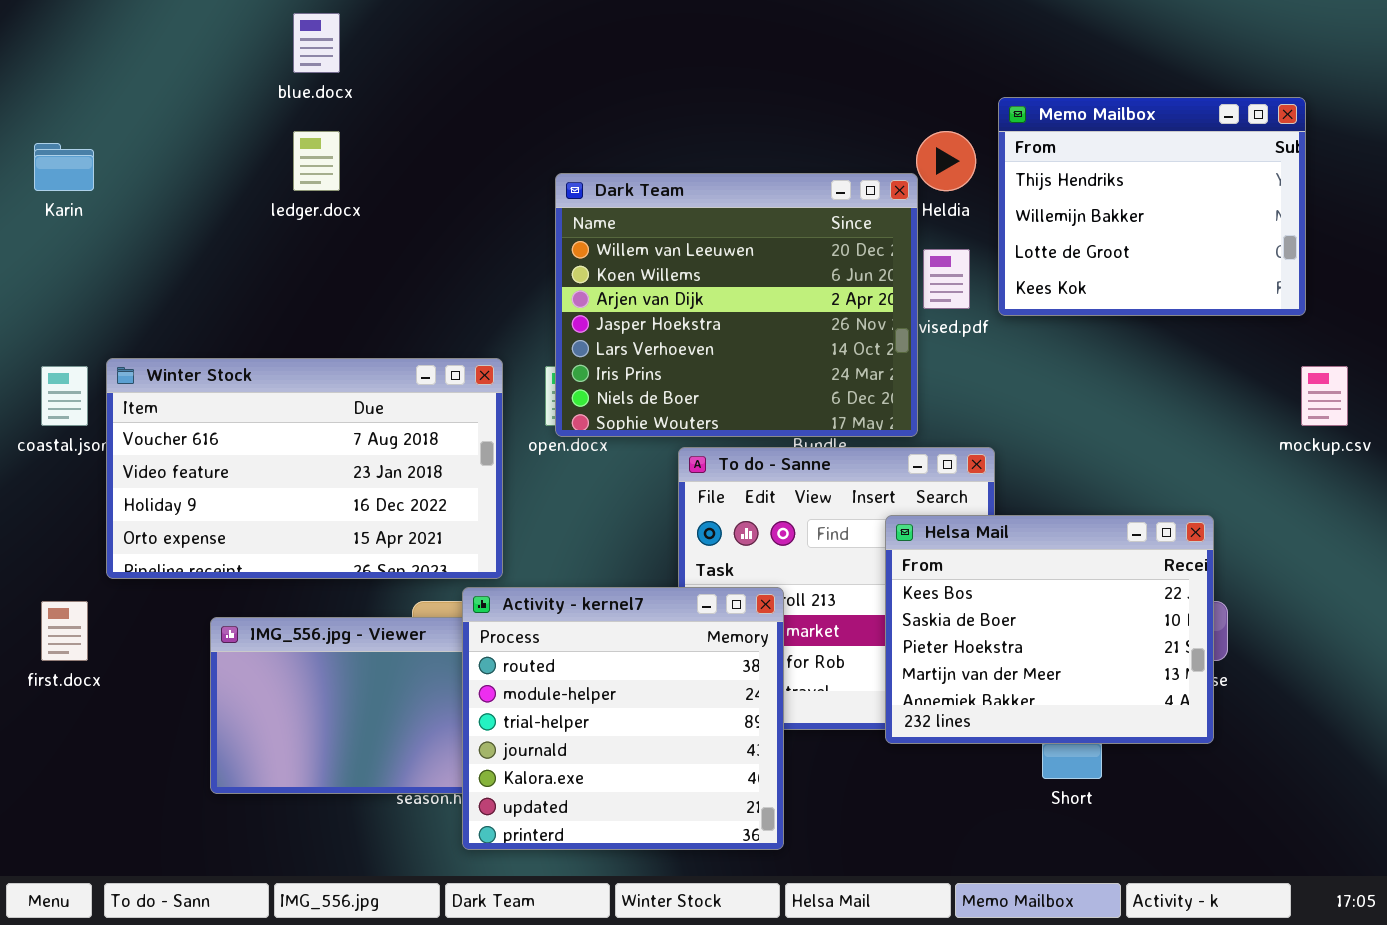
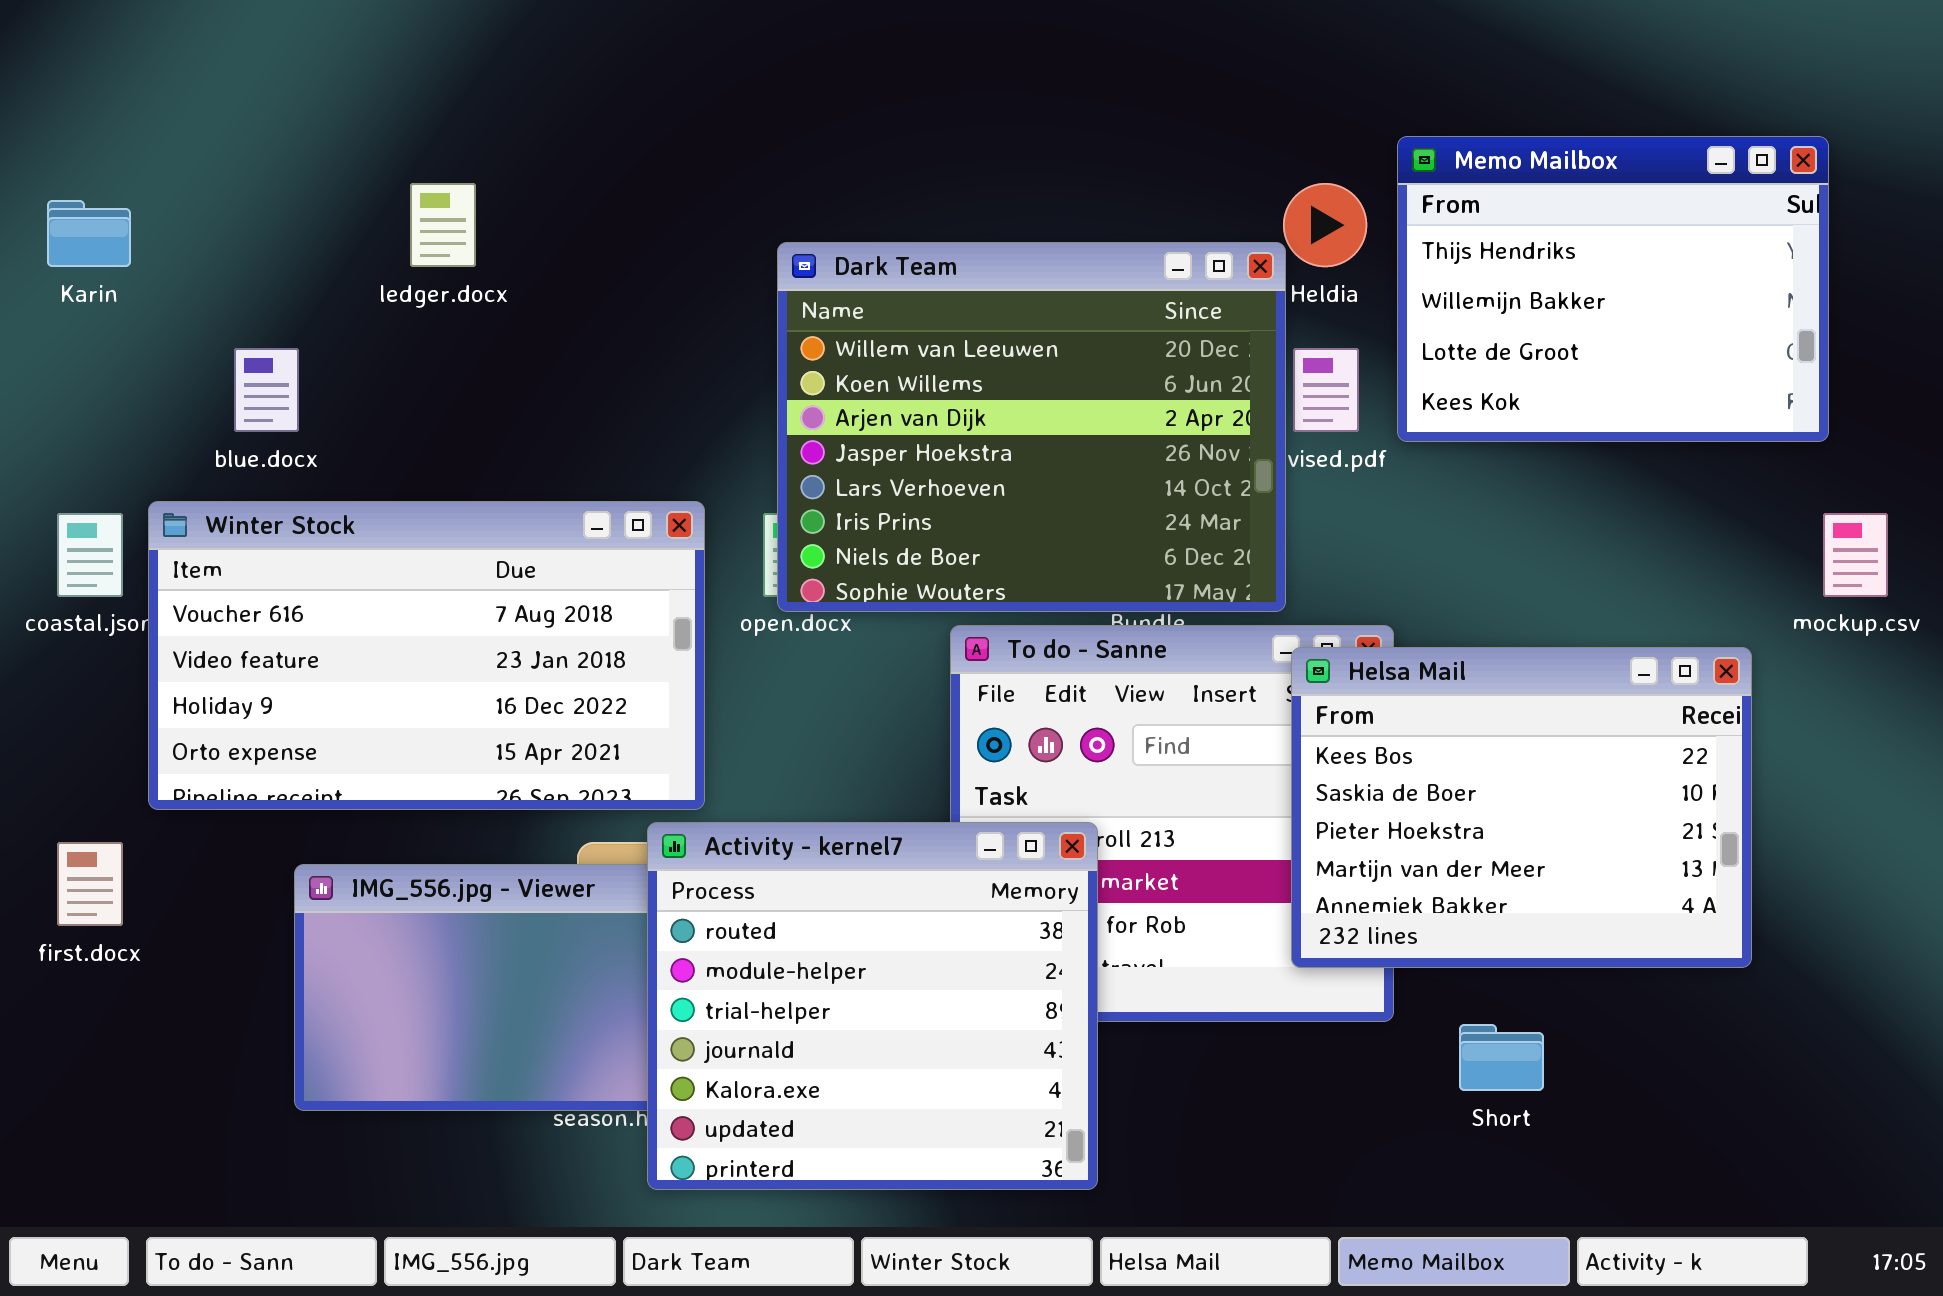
blue.docx: [293,13,340,73] -> [234,348,299,432], moved
Helsa Mail: [885,515,1214,744] -> [1291,647,1752,968], moved

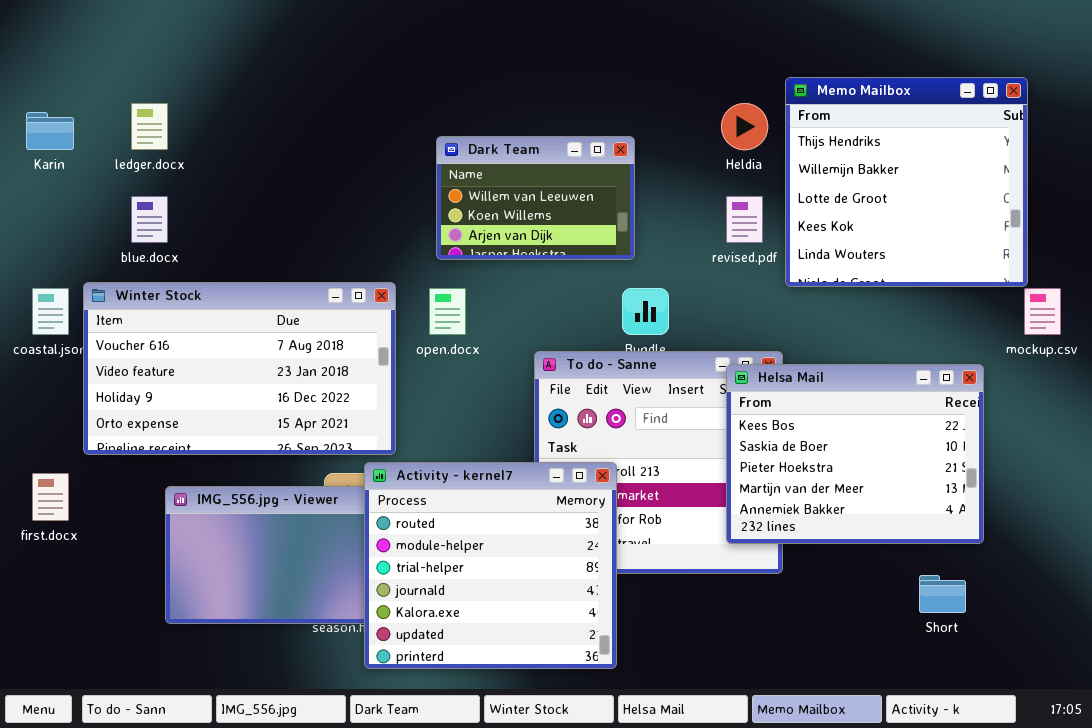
Memo Mailbox: [1397,136,1829,442] -> [785,77,1028,287], resized
ledger.docx: [410,183,476,267] -> [131,103,168,150], moved
Dark Team: [777,242,1286,612] -> [436,136,635,260], resized
Short: [1459,1024,1544,1091] -> [919,575,966,613], moved

